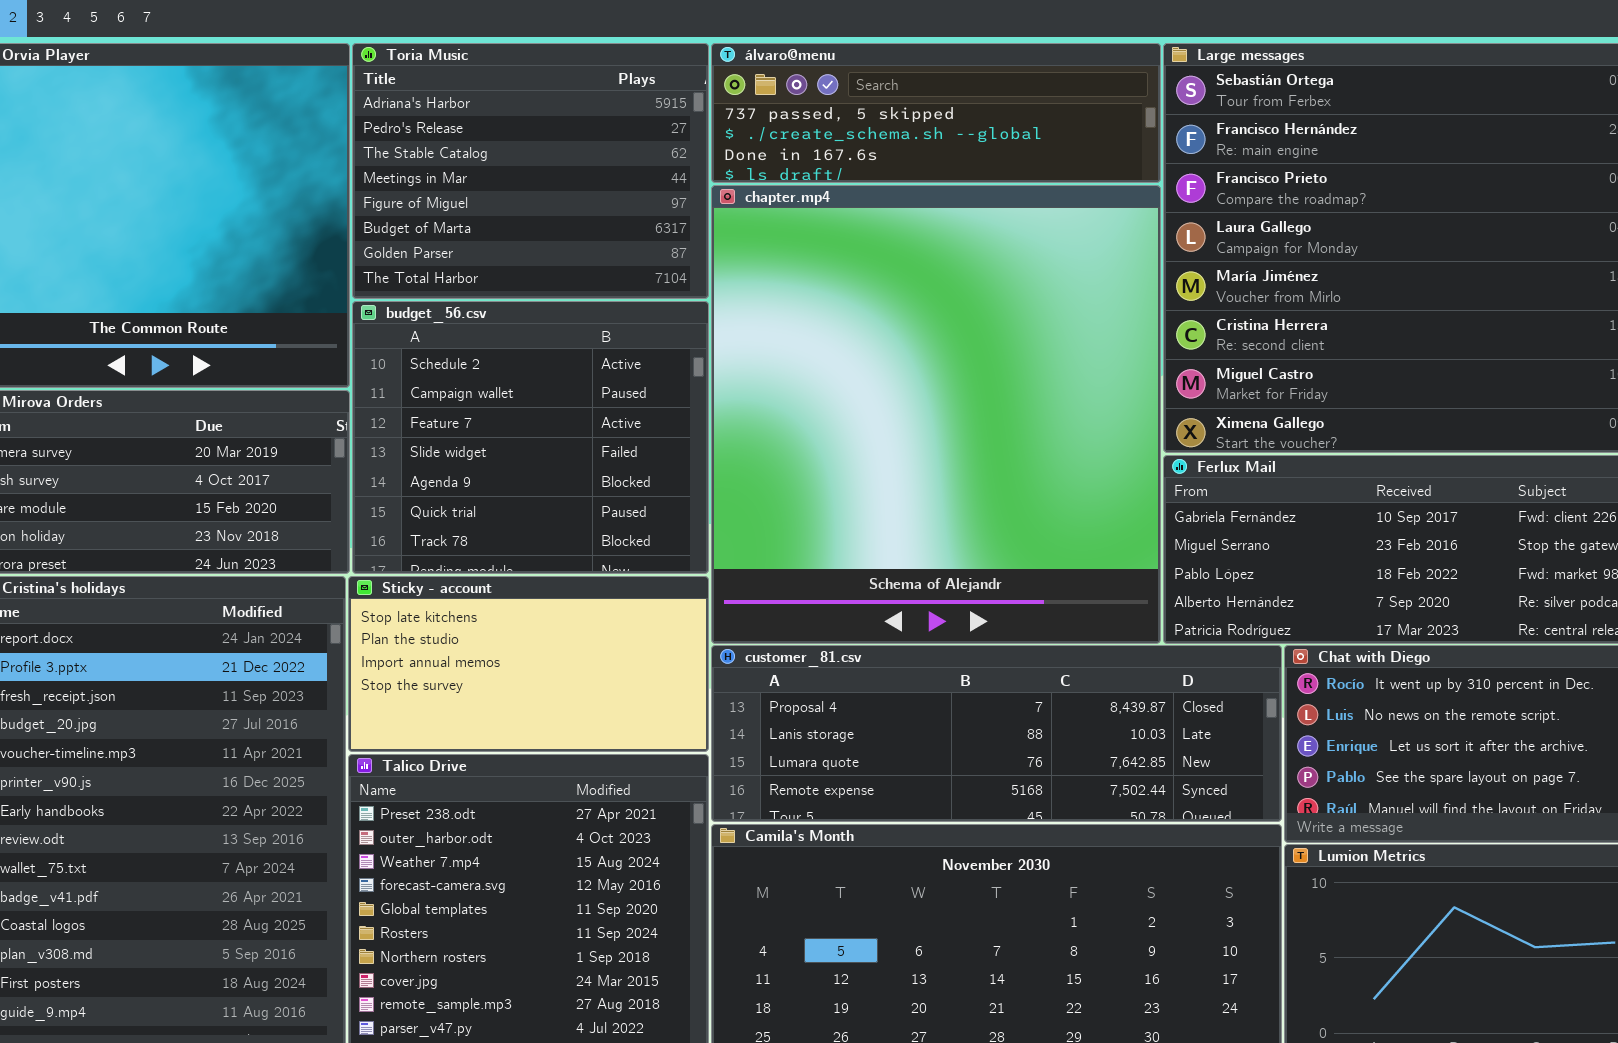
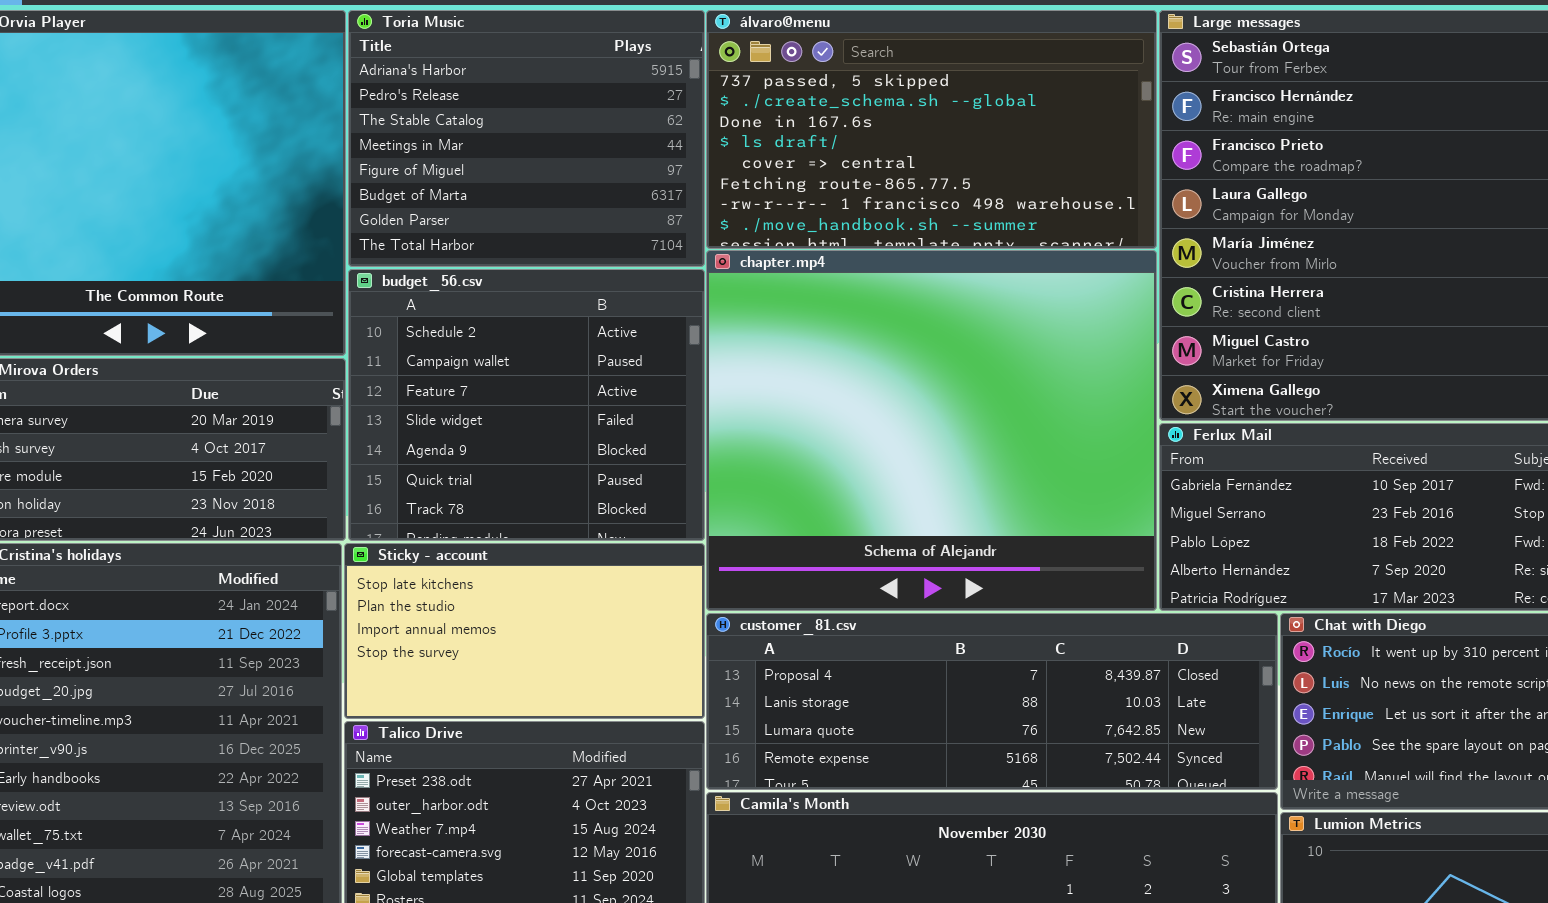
álvaro@menu: [711,43,1161,183] -> [706,10,1157,249], resized
chapter.mp4: [711,185,1161,644] -> [706,250,1157,611], resized

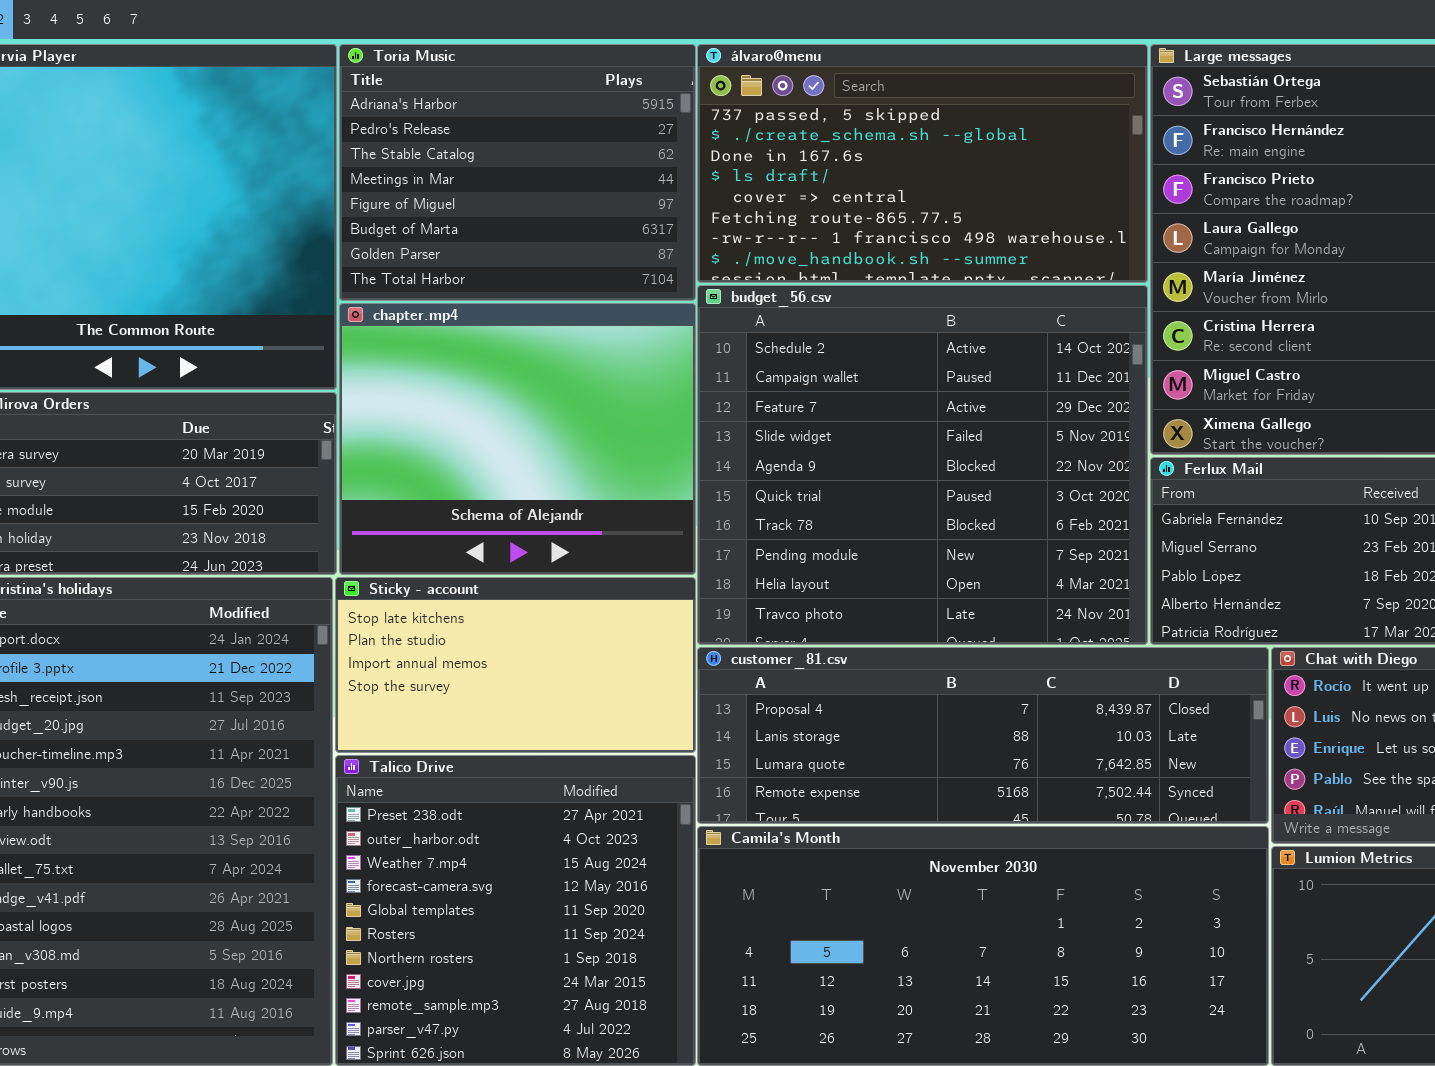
chapter.mp4: [706,250,1157,611] -> [339,303,696,575], moved, resized
budget_56.csv: [348,269,705,541] -> [697,285,1148,645], moved, resized

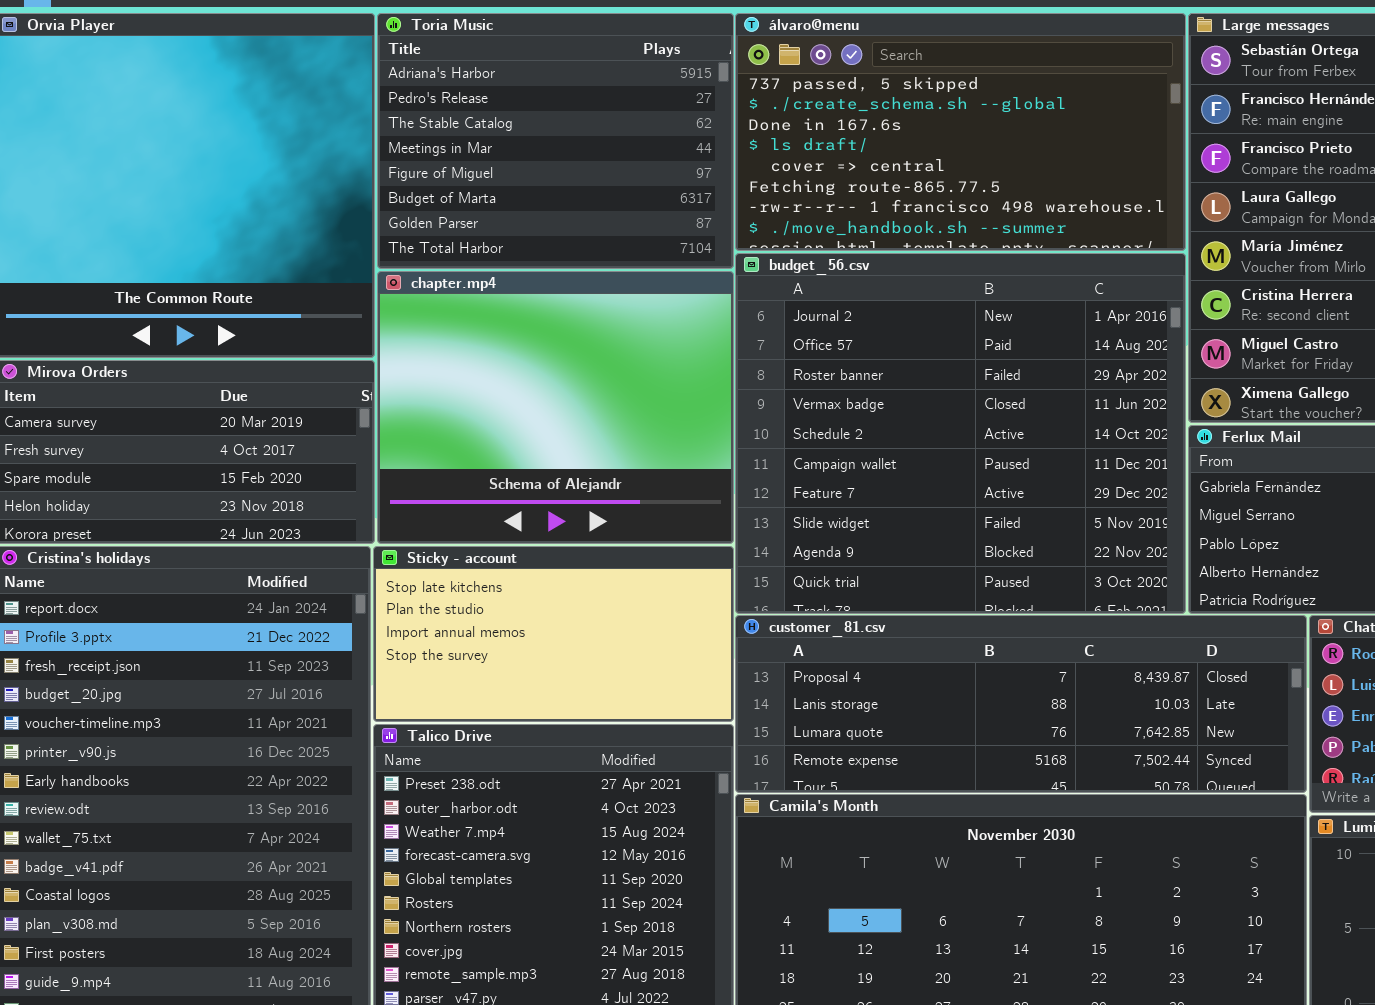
budget_56.csv: [697,285,1148,645] -> [735,253,1186,614], scrolled up 4 rows

